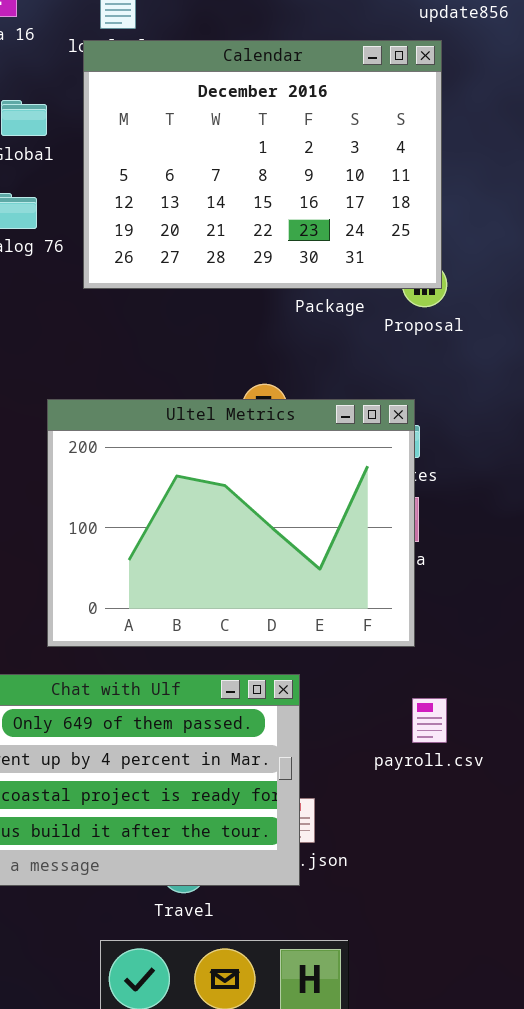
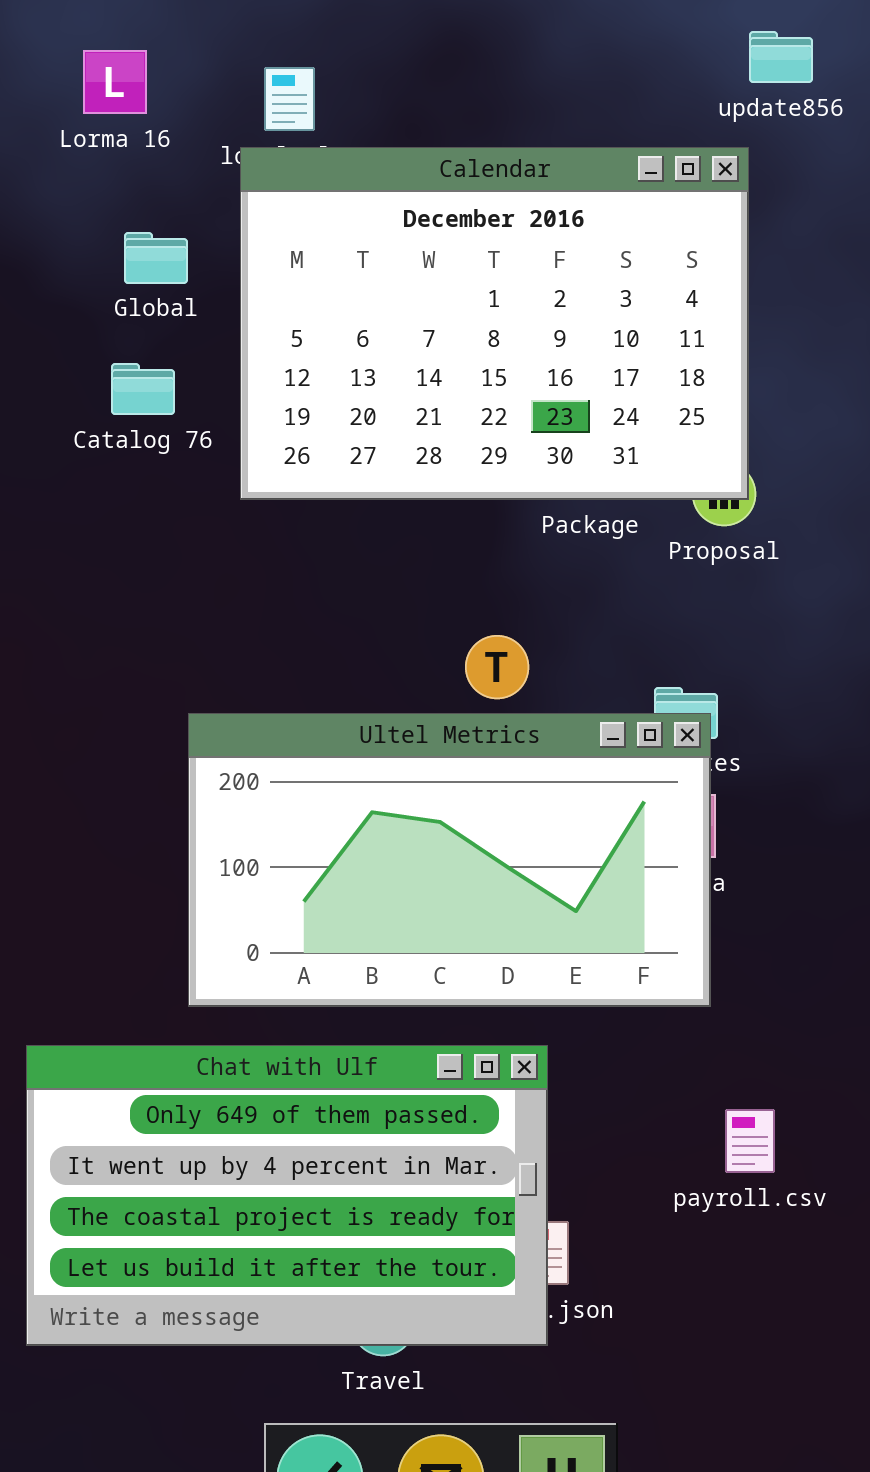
Ultel Metrics: [47,399,415,647] -> [188,713,711,1007], resized
payroll.csv: [412,698,447,743] -> [725,1109,775,1173], moved

